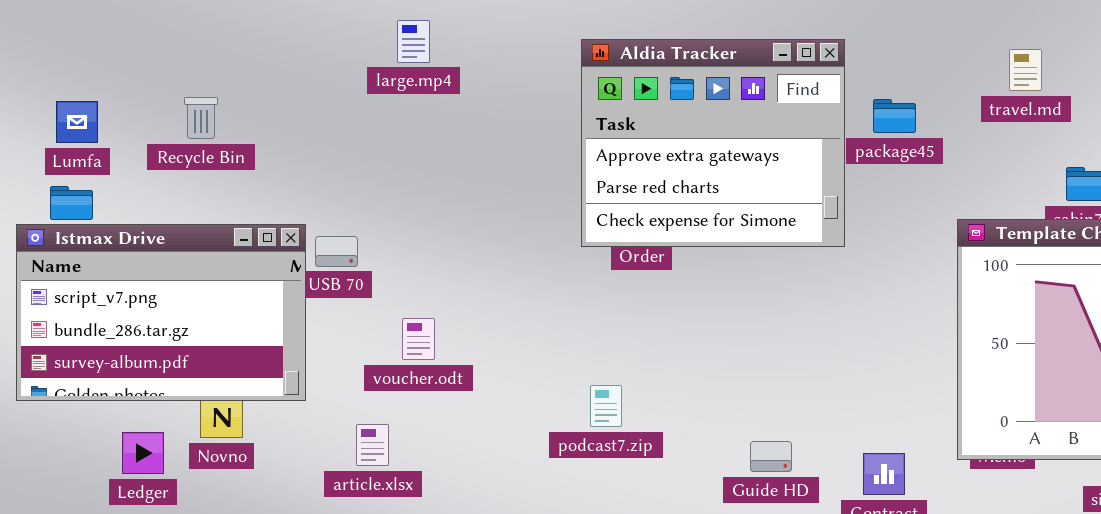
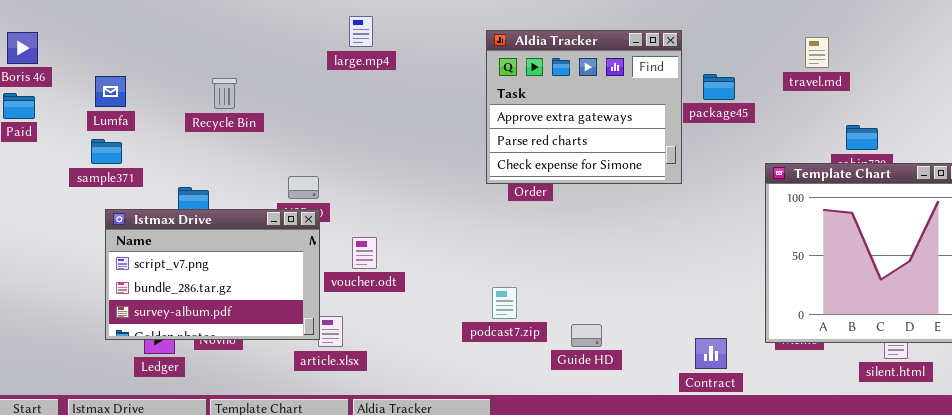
Recycle Bin: [184,97,218,139] -> [212,78,237,109], moved
Istmax Drive: [16,224,306,401] -> [105,209,320,340], moved
Guide HD: [750,441,792,472] -> [571,324,602,347], moved

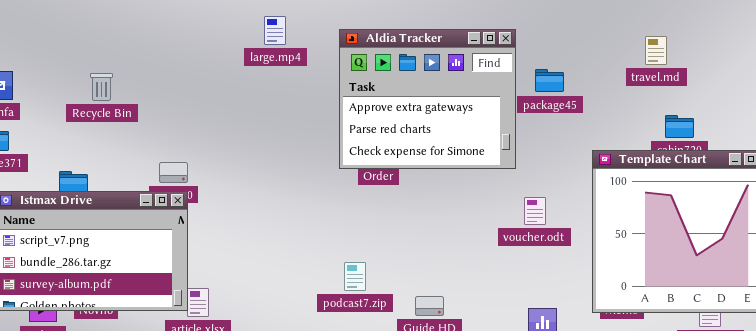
large.mp4: [349,16,373,47] -> [264,16,286,45], moved
travel.md: [805,37,829,68] -> [645,36,667,65], moved
voucher.odt: [352,237,377,269] -> [524,197,546,225], moved

